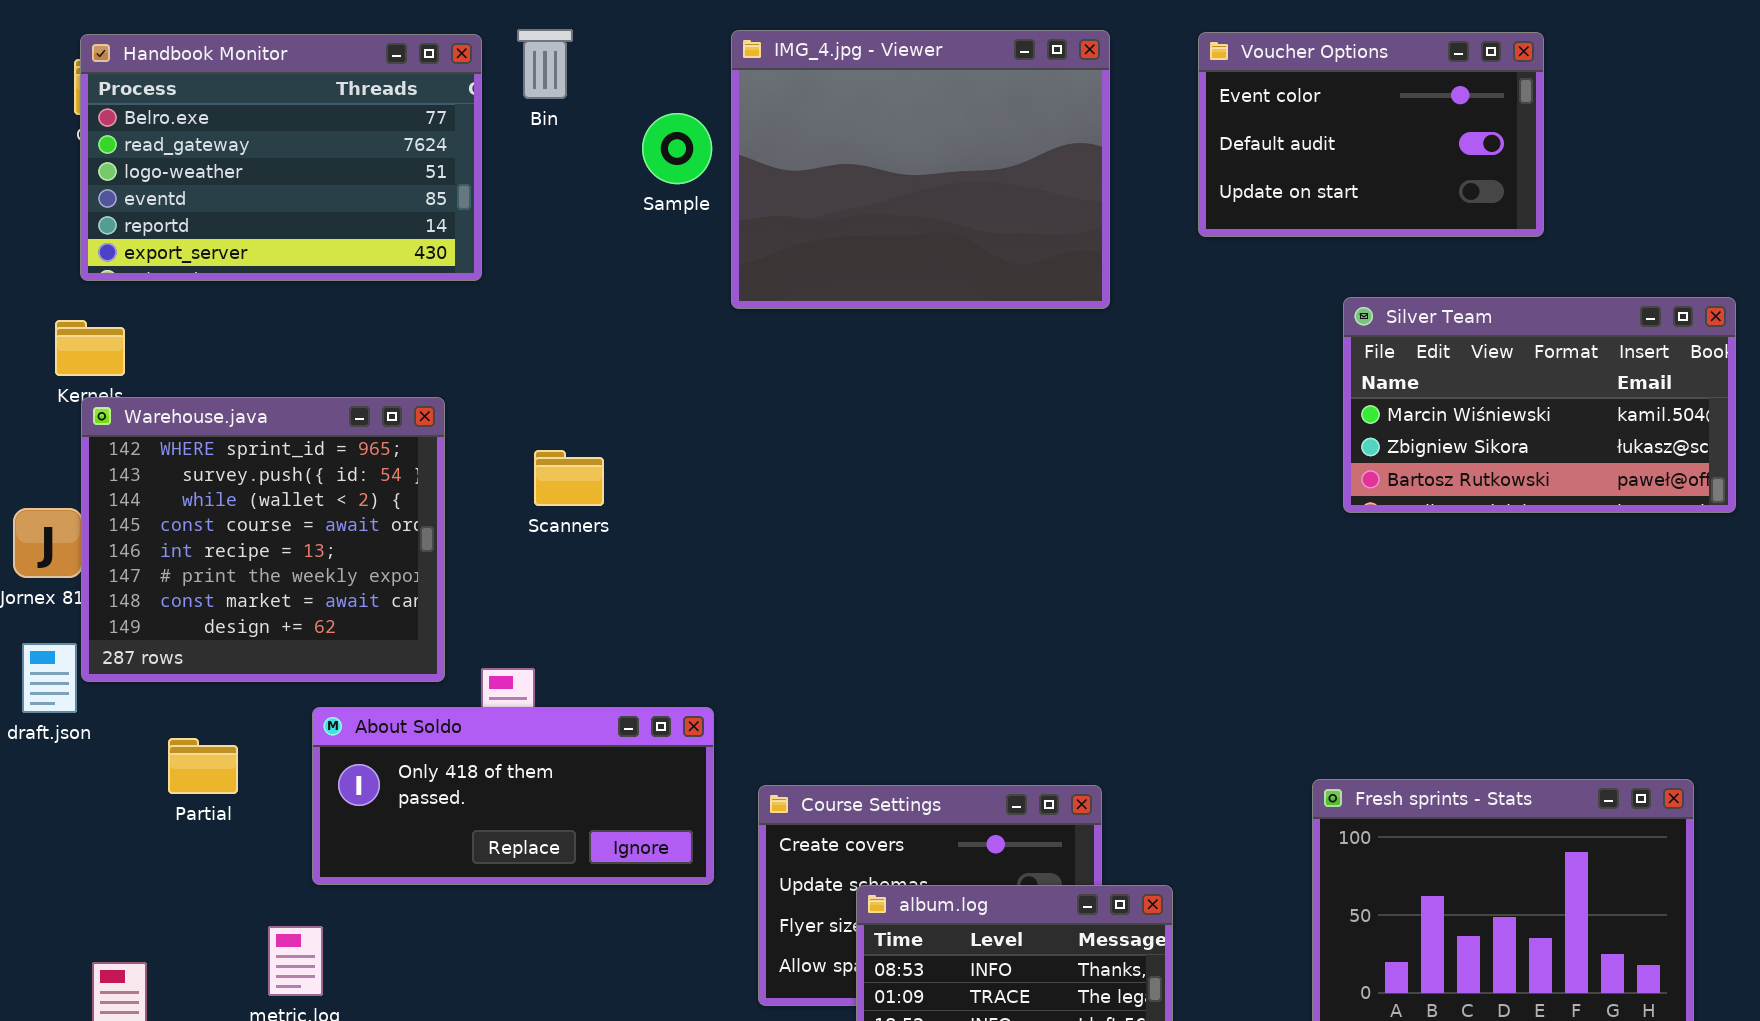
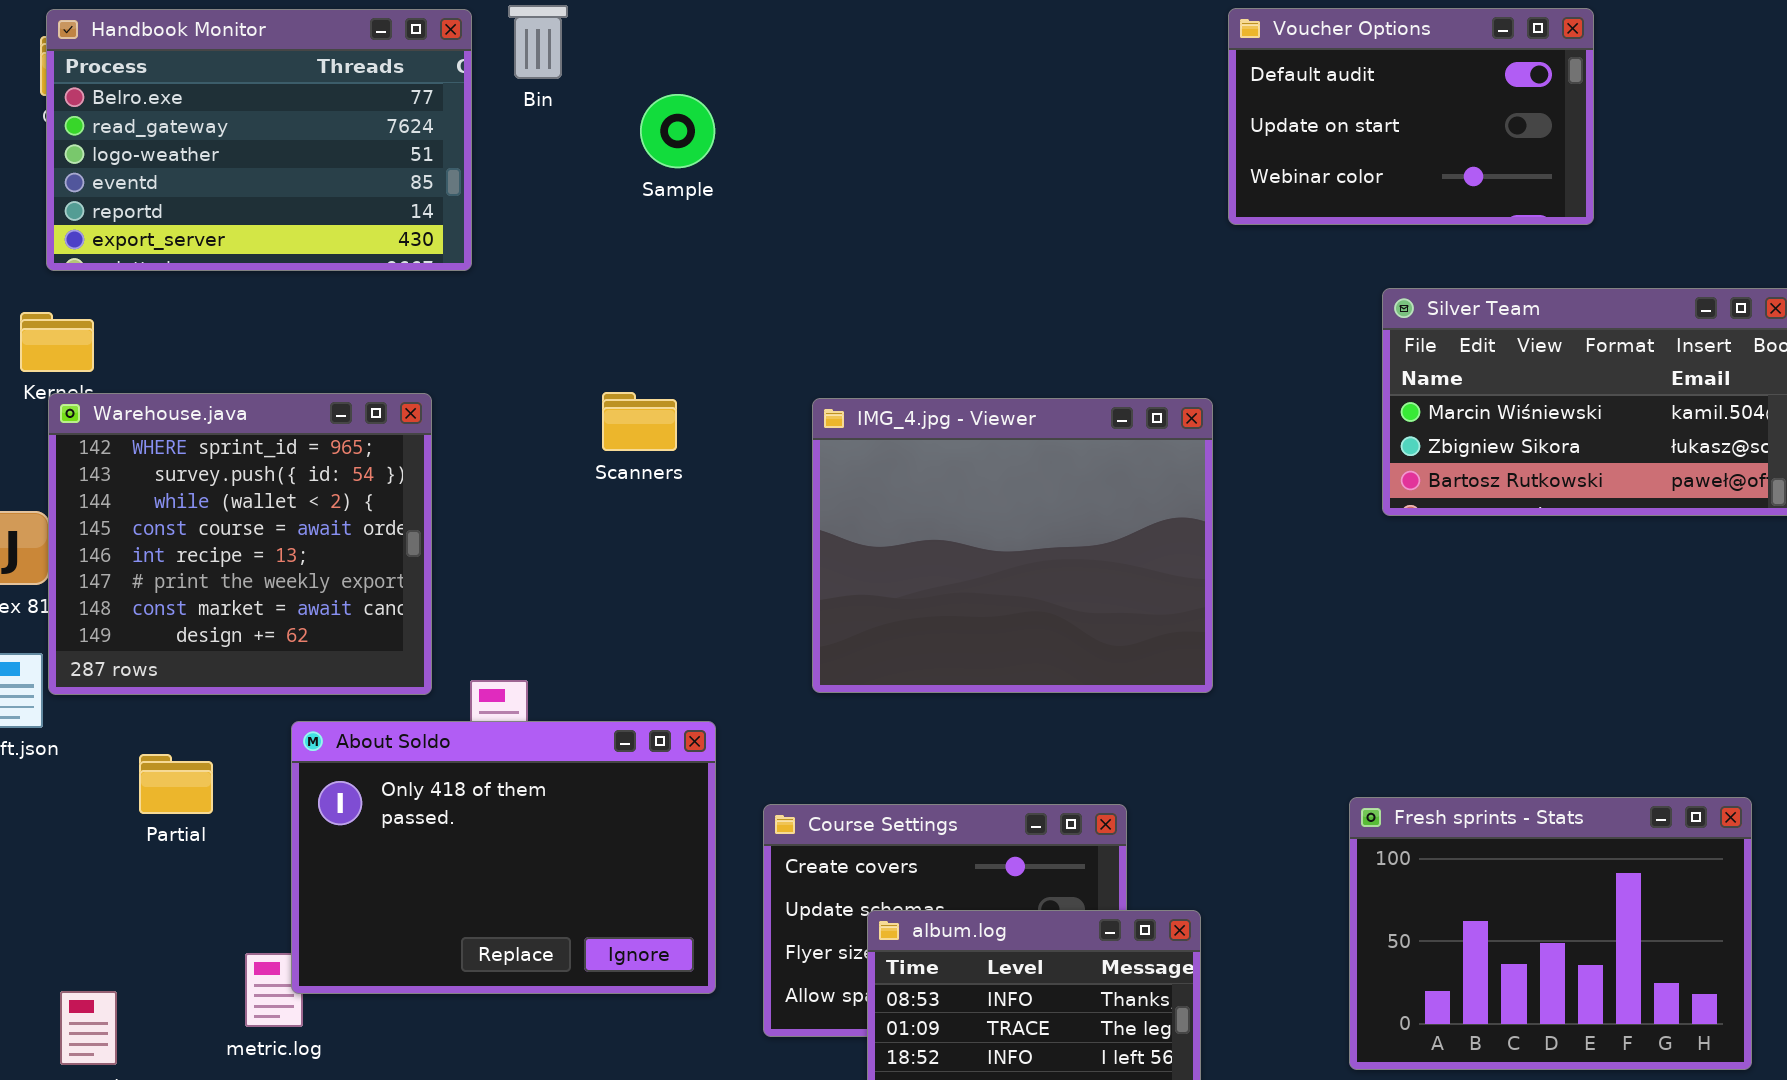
IMG_4.jpg - Viewer: [731,30,1110,309] -> [812,398,1213,693], moved
Voucher Options: [1198,32,1544,237] -> [1228,8,1594,225], scrolled down 1 row
Scanners: [534,450,604,506] -> [602,392,677,451], moved
About Soldo: [312,707,714,885] -> [291,721,716,994], resized

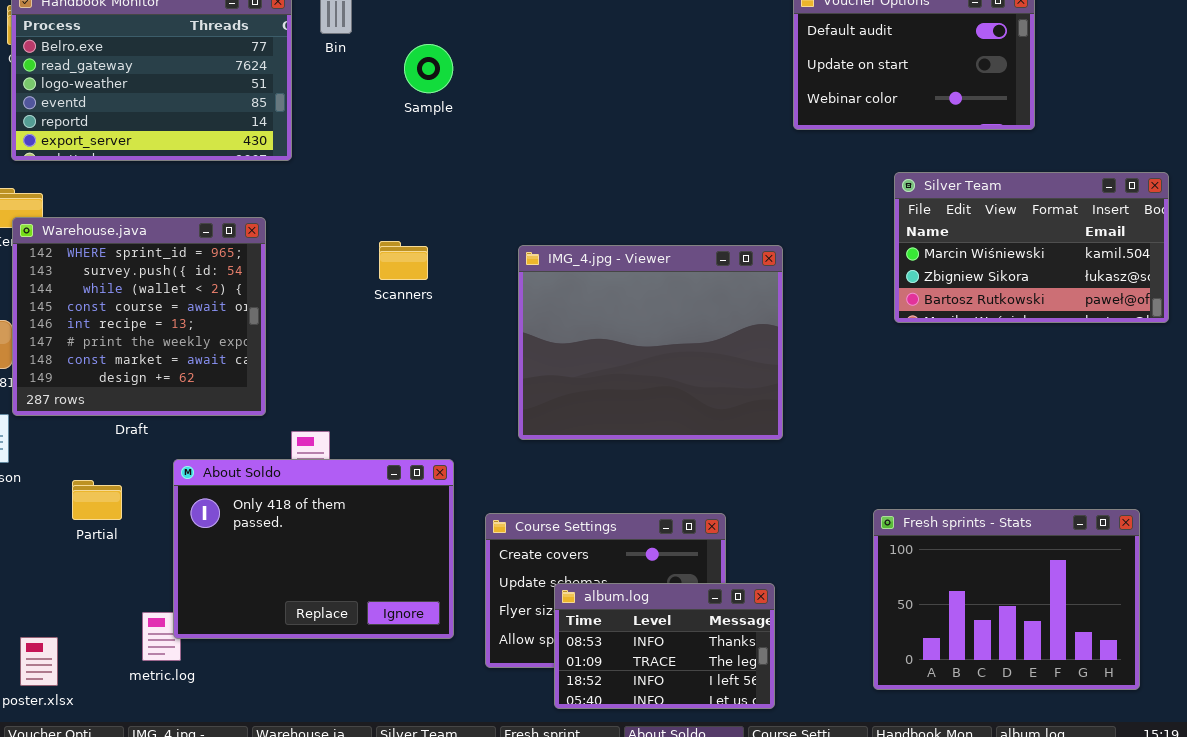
Warehouse.java: [48,393,432,695] -> [12,217,266,416], moved

